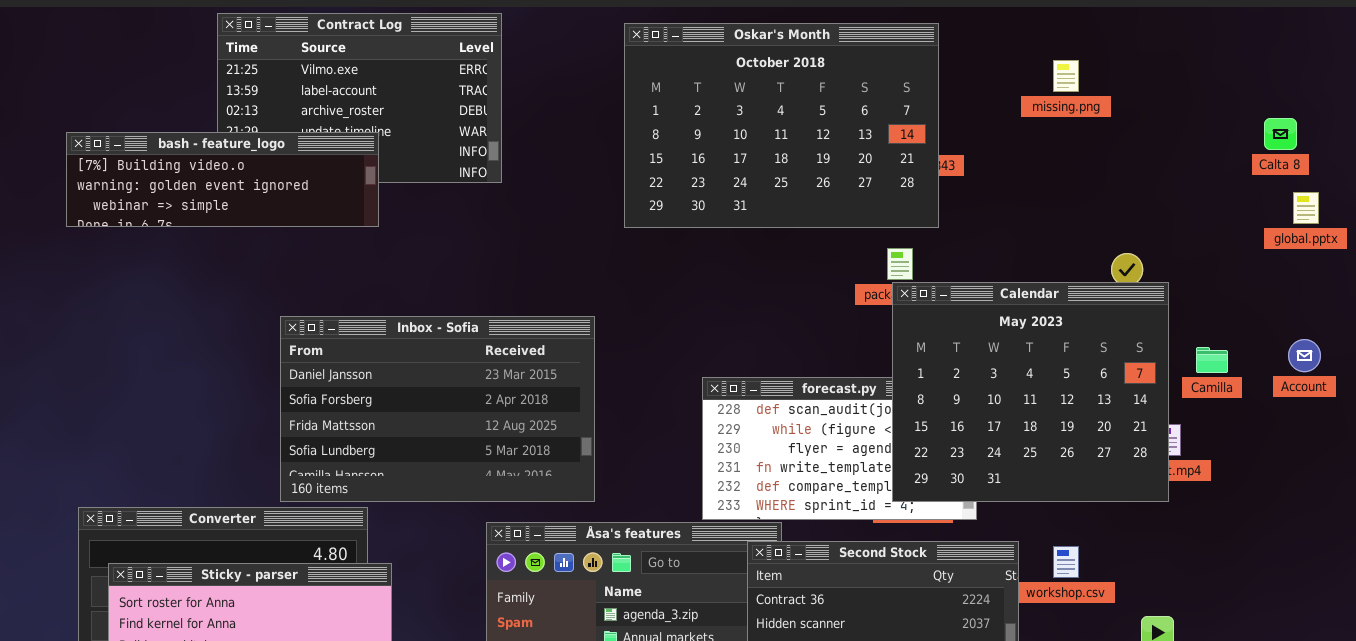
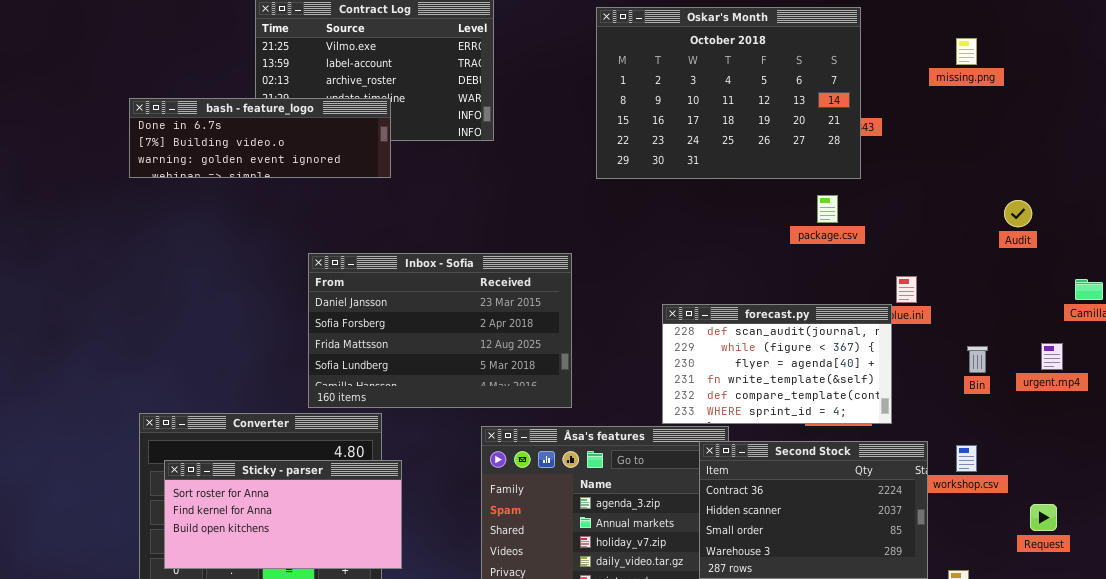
bash - feature_logo: [66,132,379,227] -> [129,98,391,178], scrolled up 1 row
Calendar: [892,282,1169,502] -> none, closed

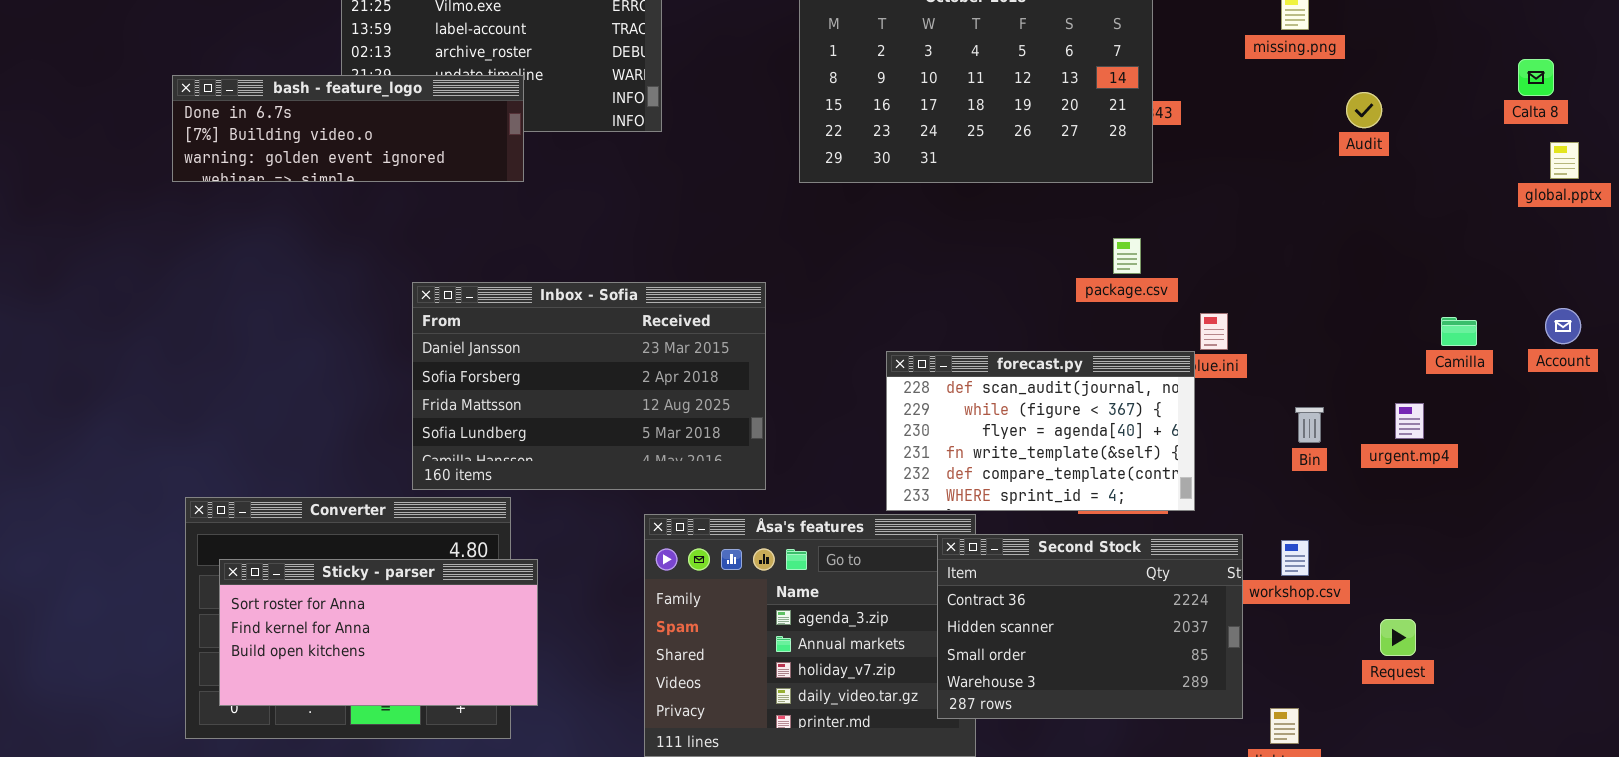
package.csv: [817,195,838,223] -> [1113,238,1141,274], moved
Audit: [1004,200,1032,227] -> [1346,92,1382,128], moved

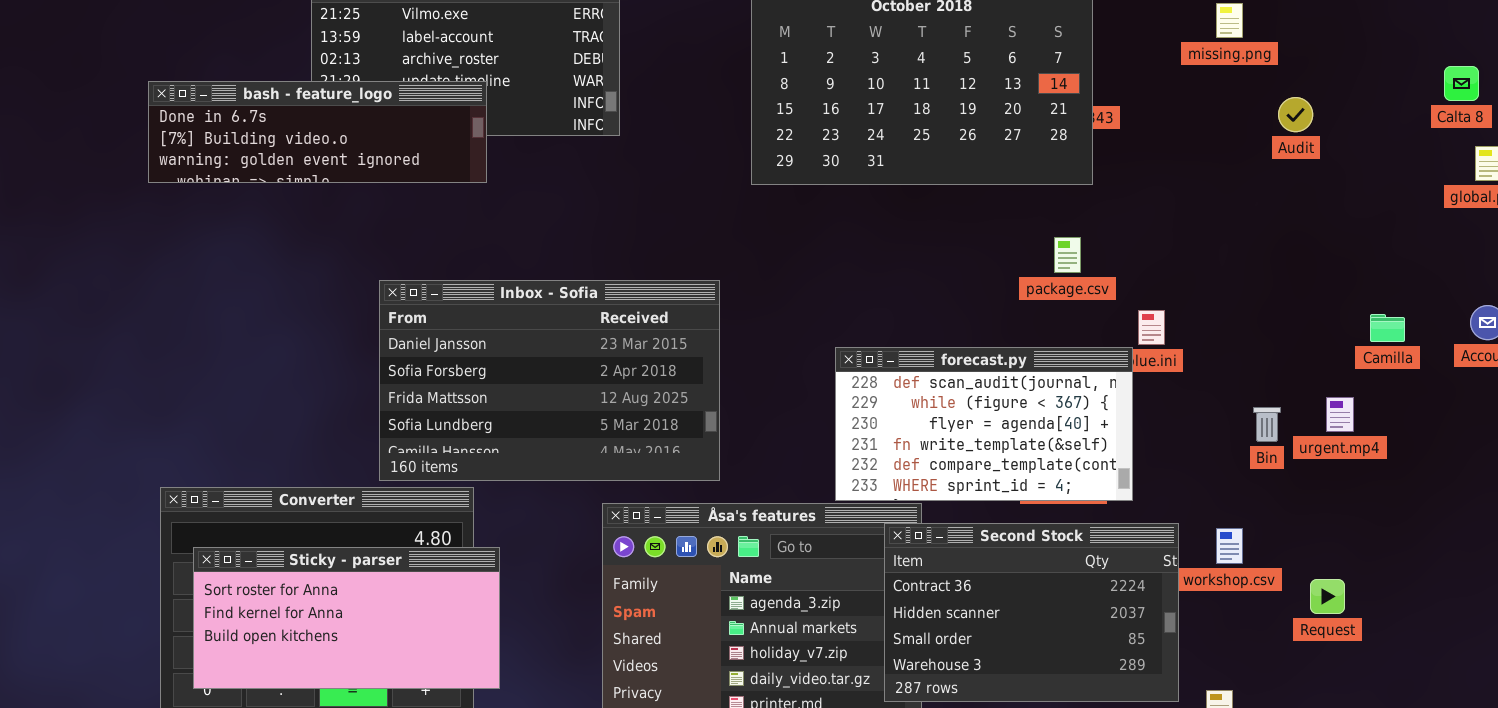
Bin: [1295,407,1324,443] -> [1253,407,1281,442], moved
Request: [1380,619,1416,656] -> [1310,579,1345,614], moved

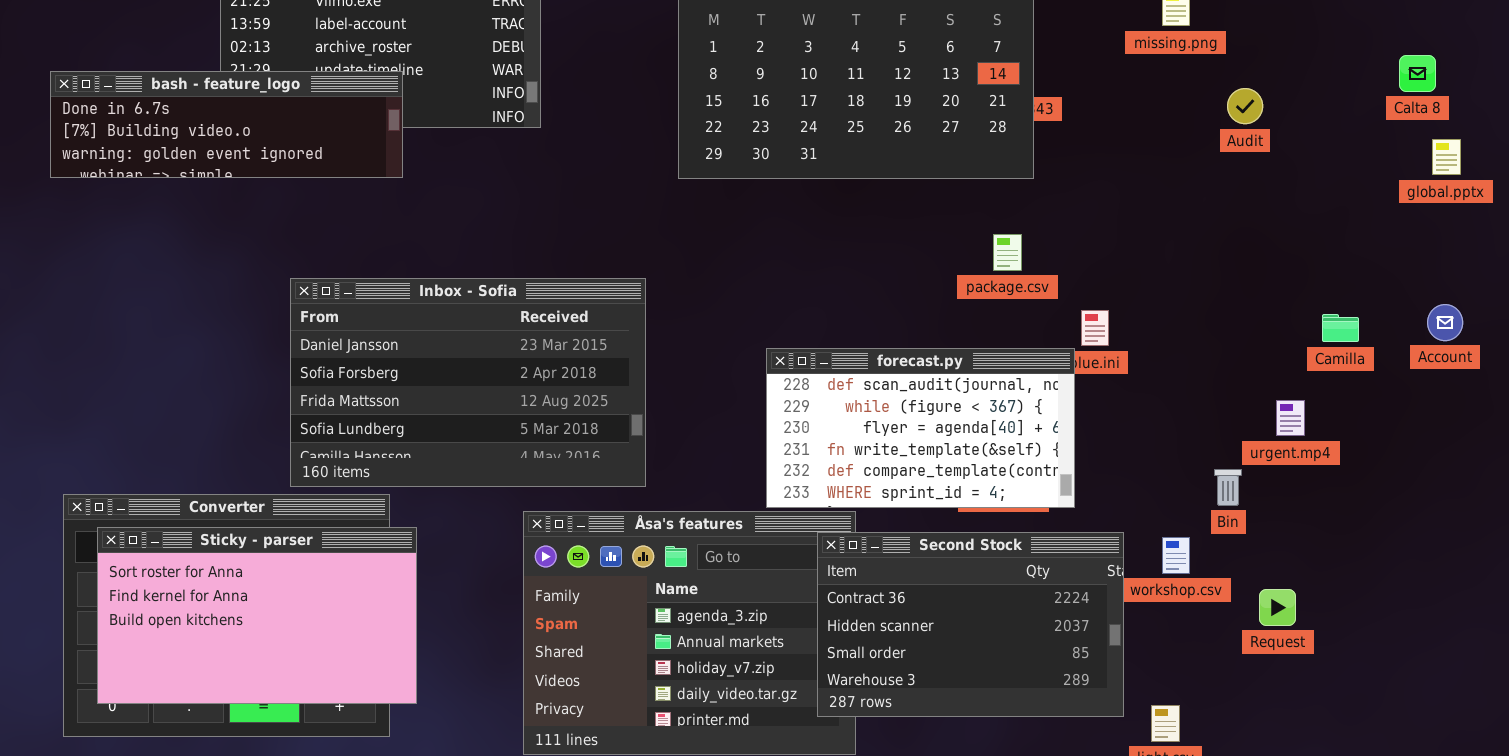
Bin: [1253,407,1281,442] -> [1214,469,1242,506], moved
Sticky - parser: [193,547,500,689] -> [97,527,417,704], resized

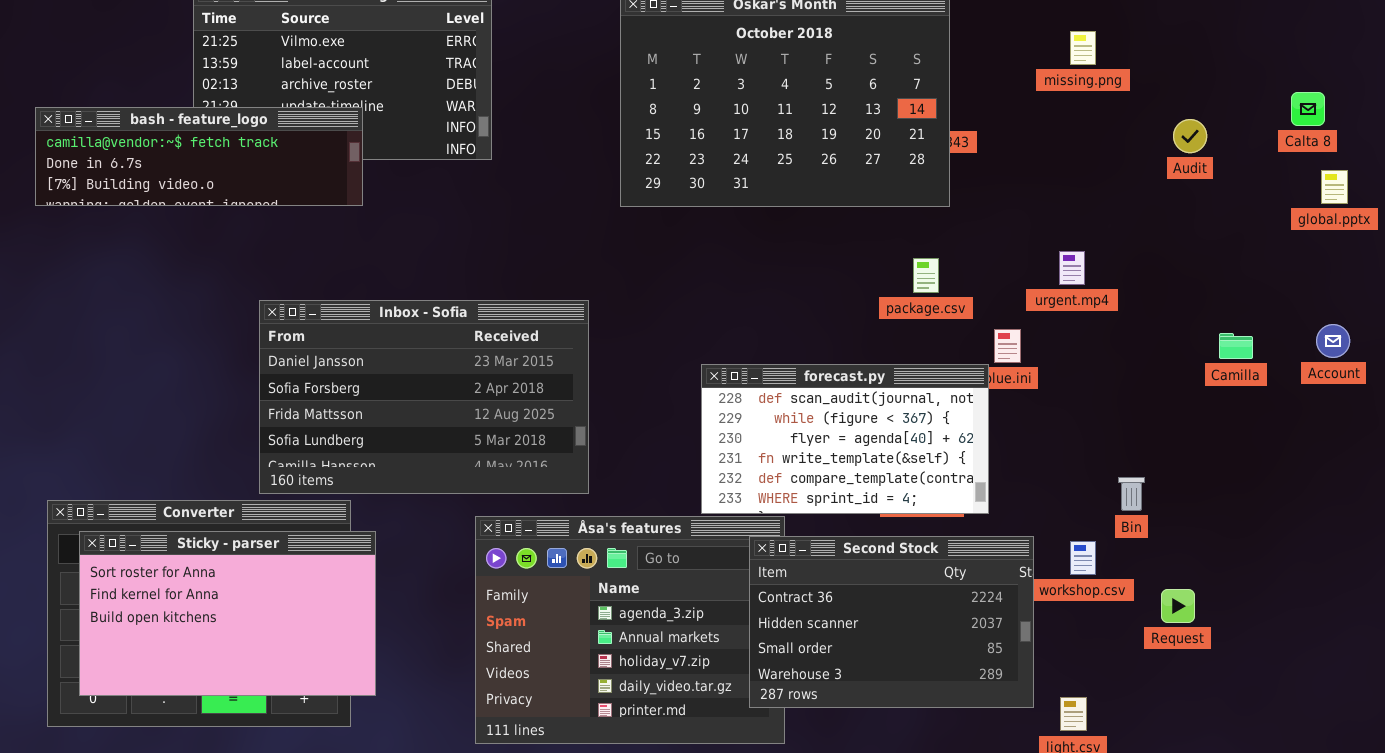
bash - feature_logo: [50,71,403,178] -> [35,107,363,206], scrolled up 1 row
Audit: [1227,88,1263,124] -> [1173,119,1207,153], moved
urgent.mp4: [1276,400,1305,436] -> [1059,251,1085,285], moved

